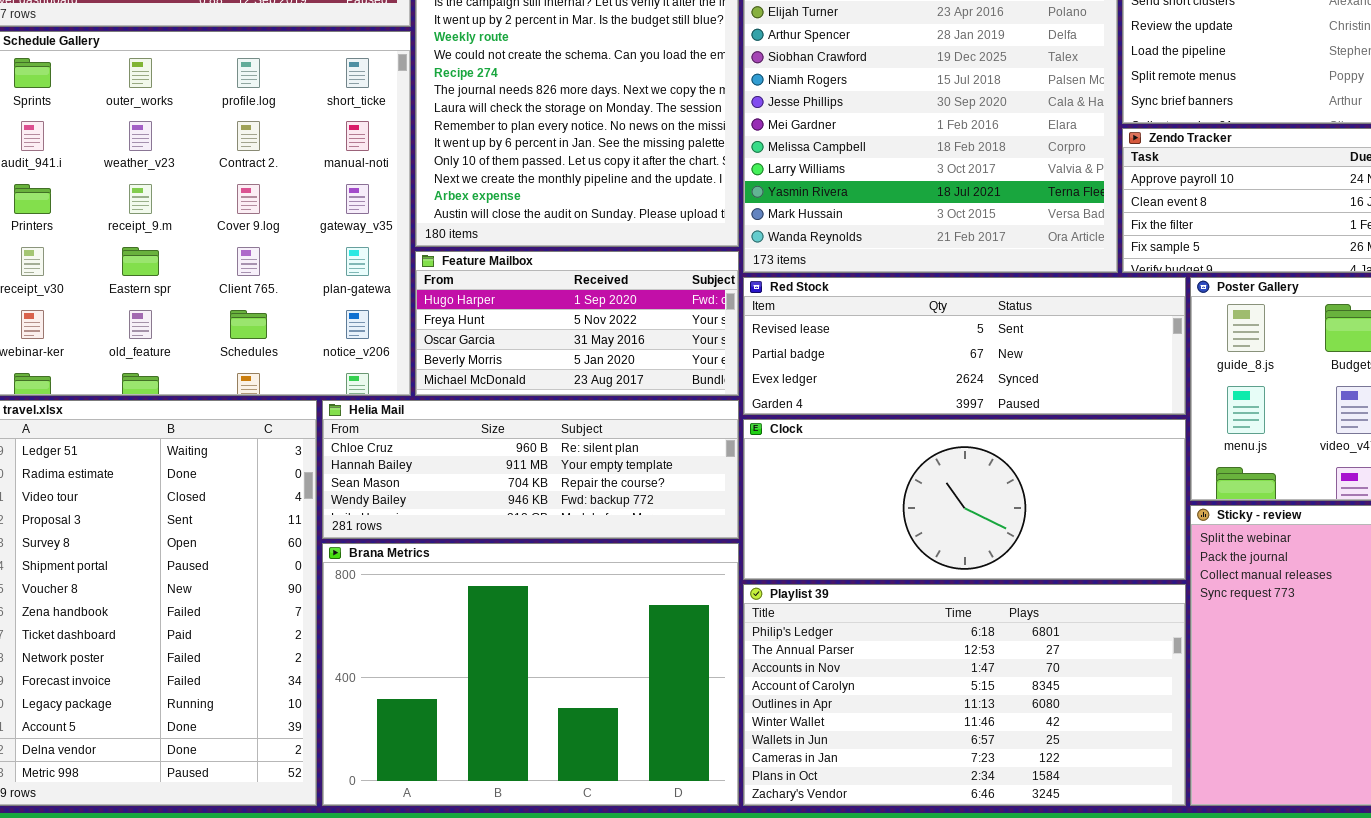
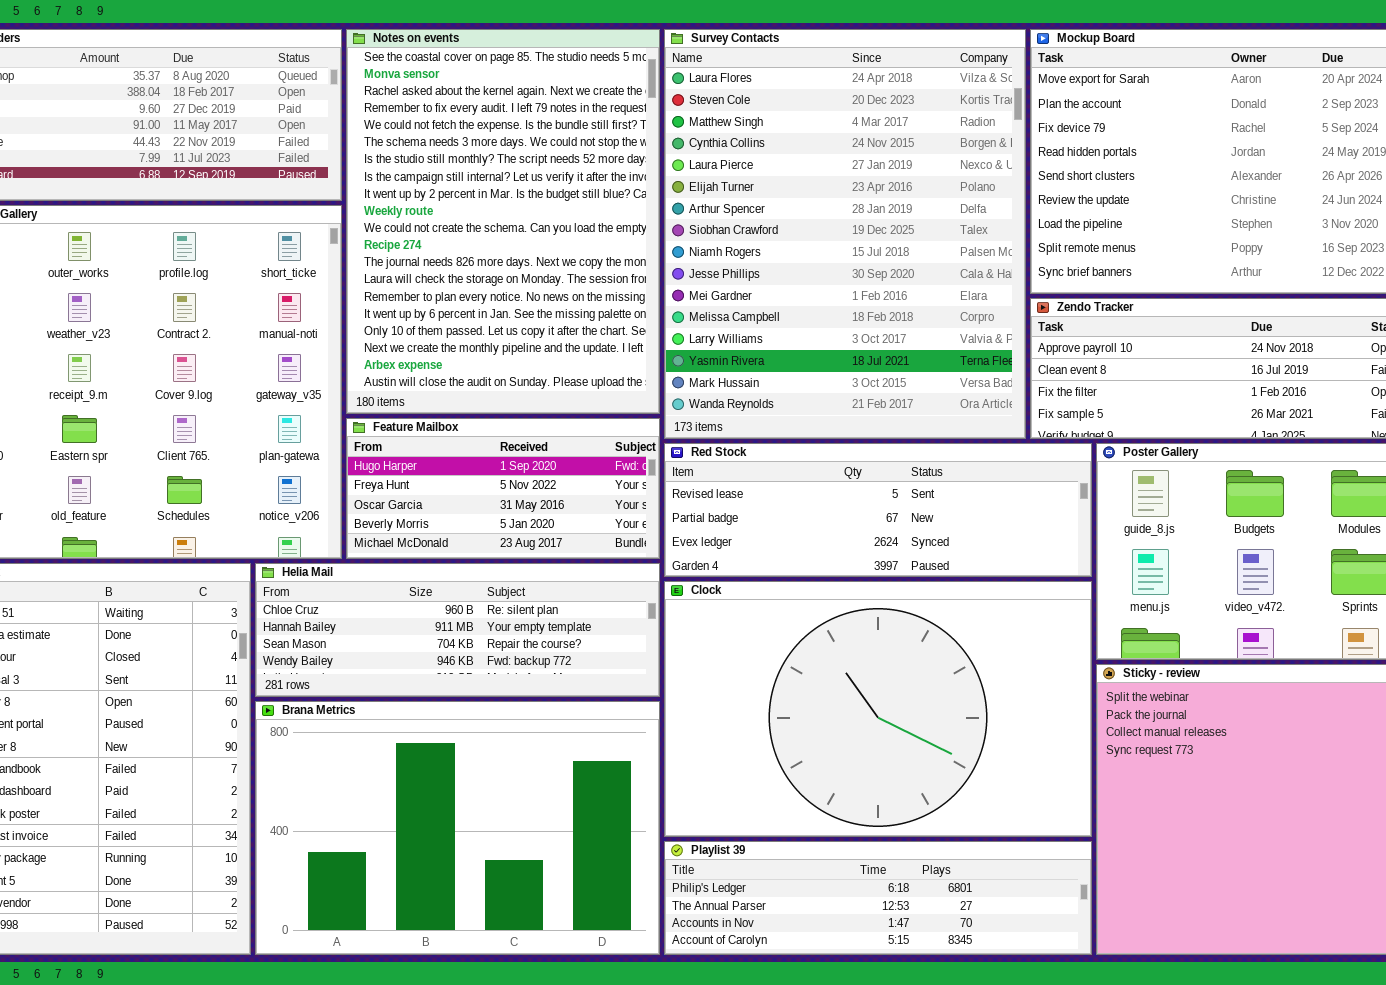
Clock: [743,419,1186,580] -> [664,581,1092,837], resized
Playlist 39: [743,584,1186,806] -> [664,841,1092,955], resized

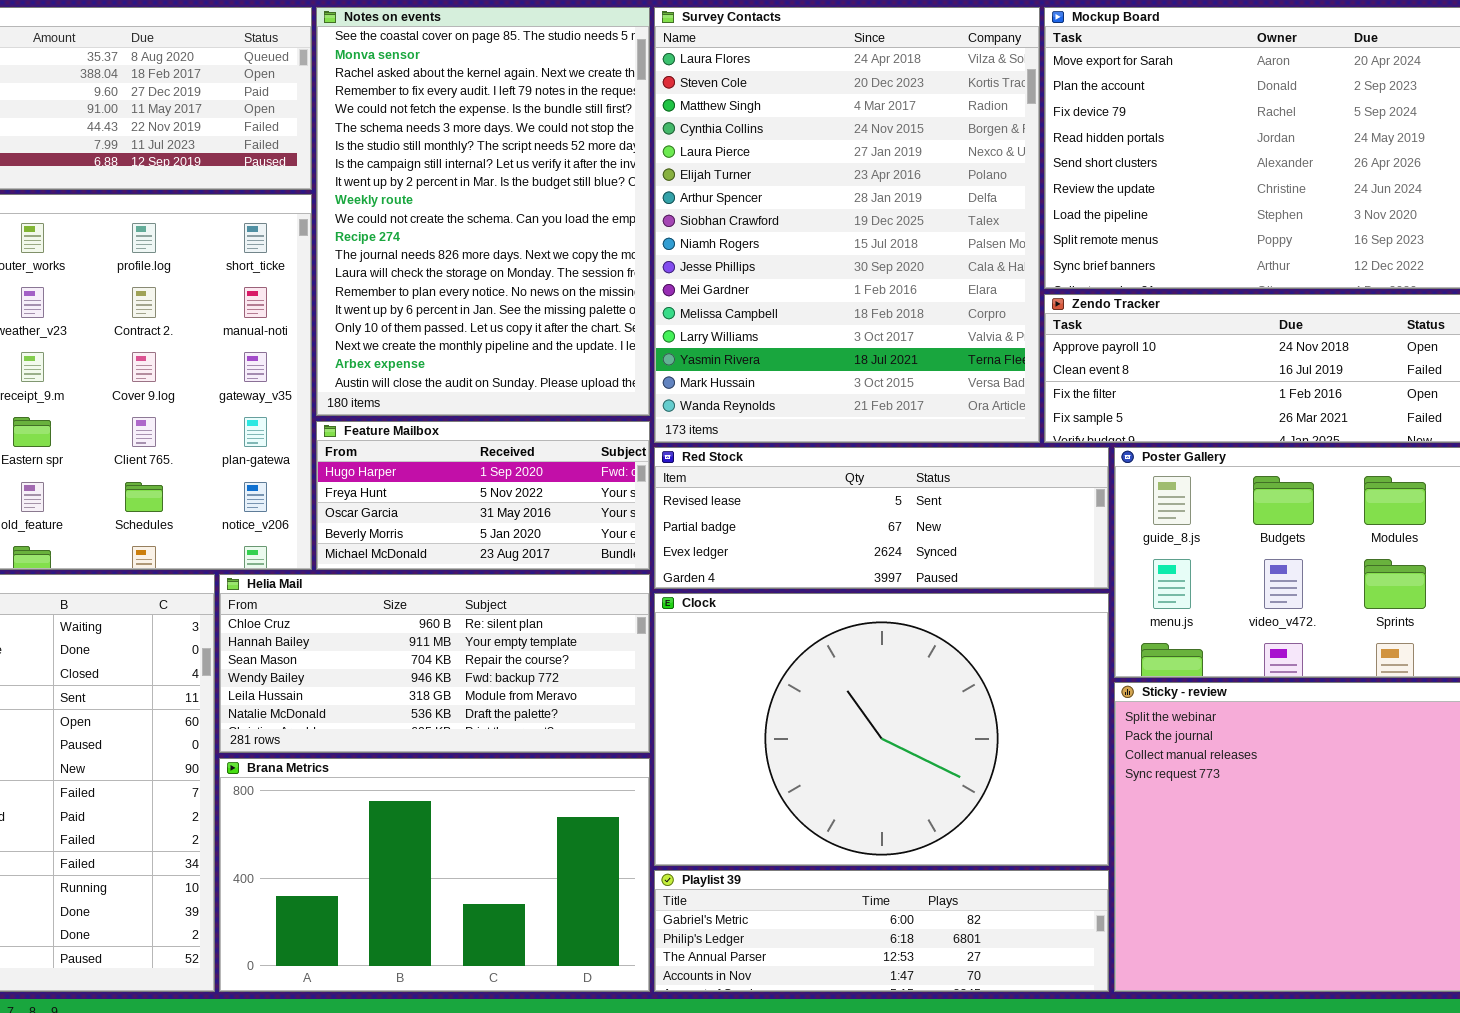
Helia Mail: [255,563,660,697] -> [219,574,650,753], resized
Brana Metrics: [255,701,660,955] -> [219,758,650,992], resized
Playlist 39: [664,841,1092,955] -> [654,870,1109,992], scrolled up 1 row

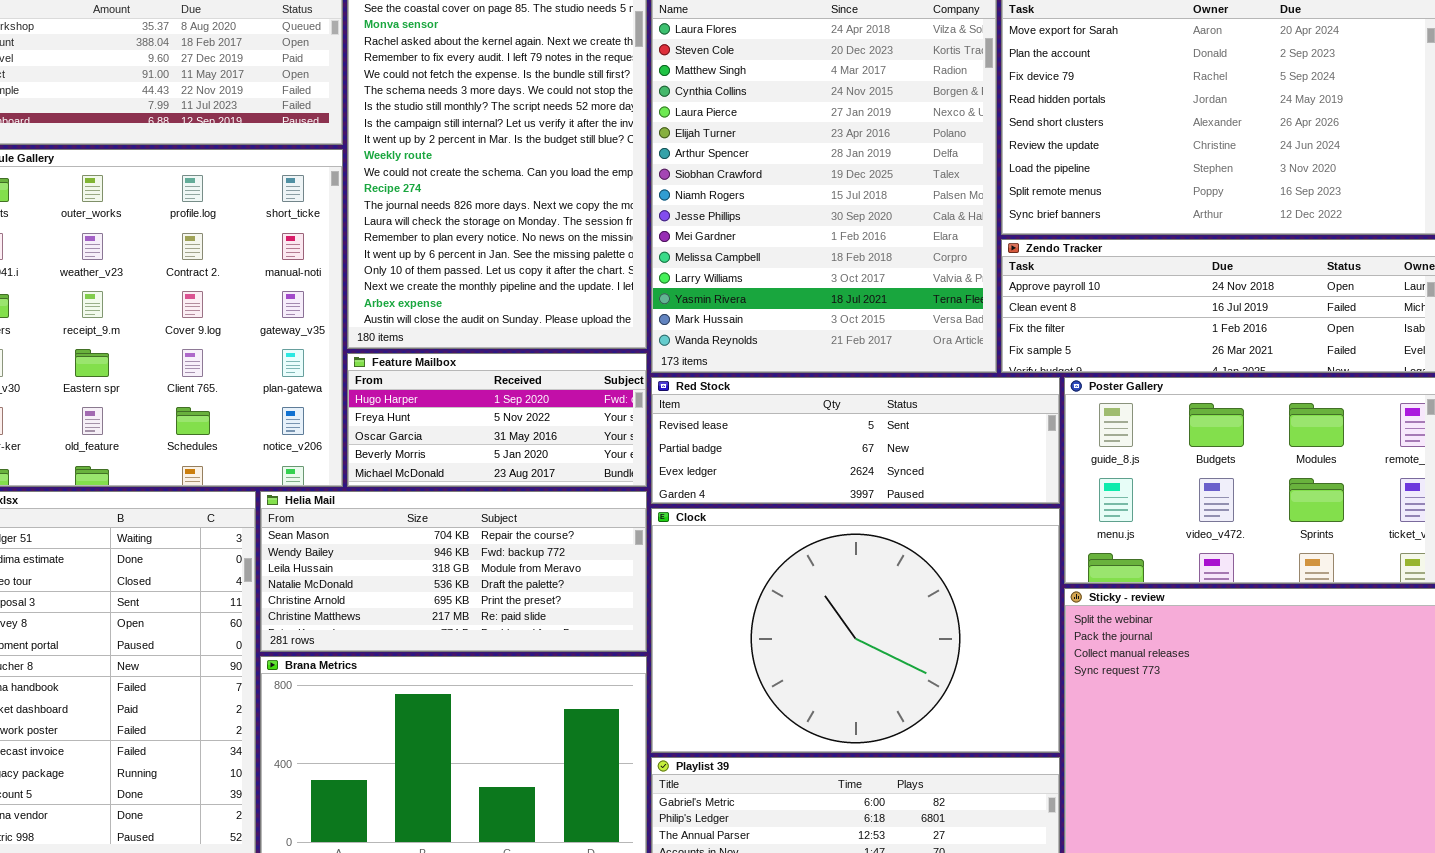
Helia Mail: [219,574,650,753] -> [260,491,647,652], scrolled down 2 rows

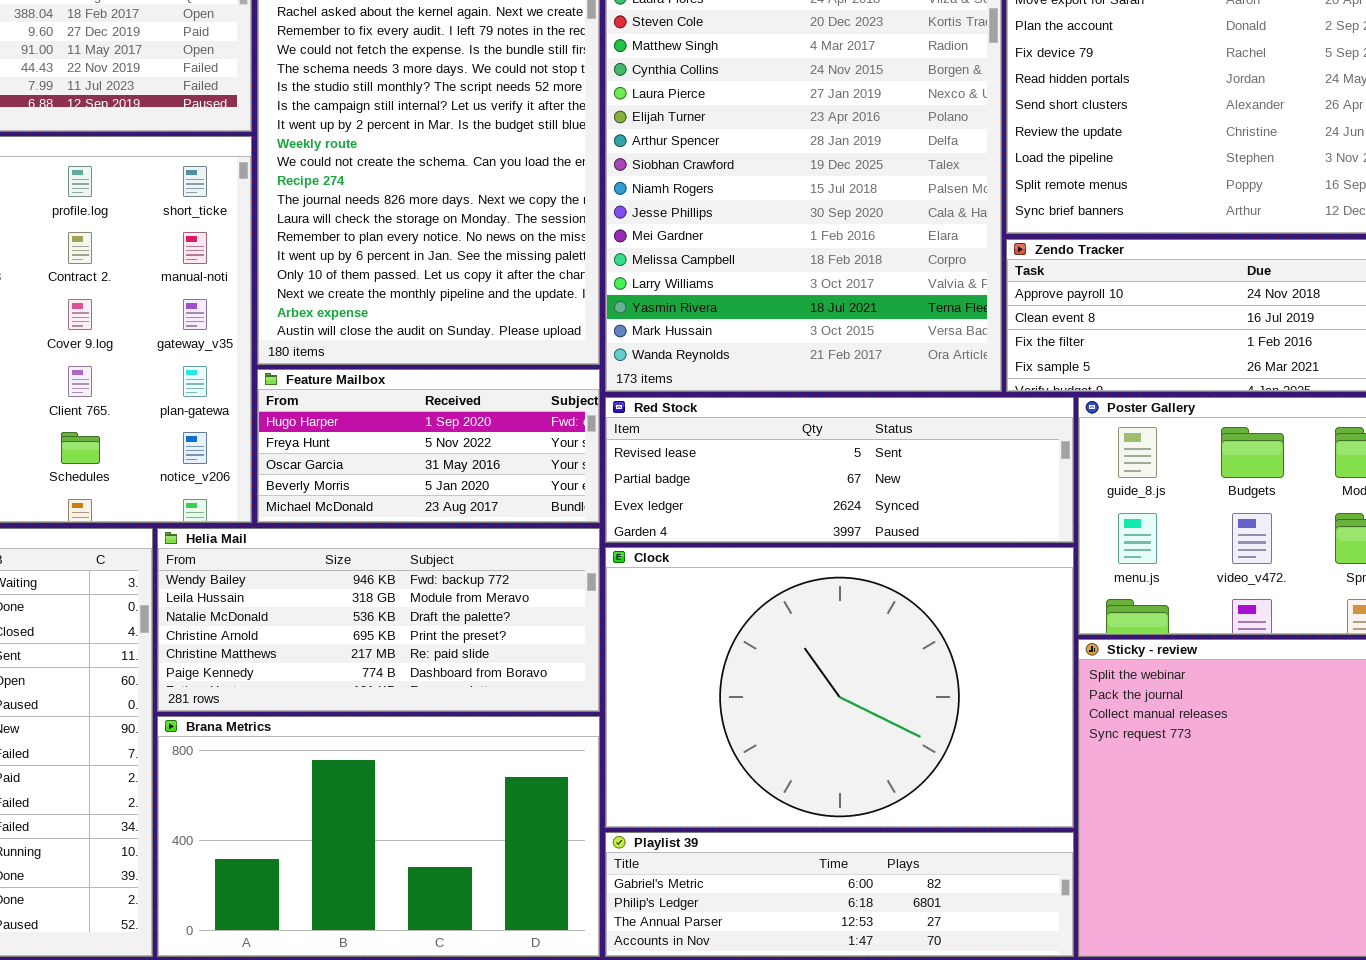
Helia Mail: [260,491,647,652] -> [157,528,600,712], scrolled down 1 row

